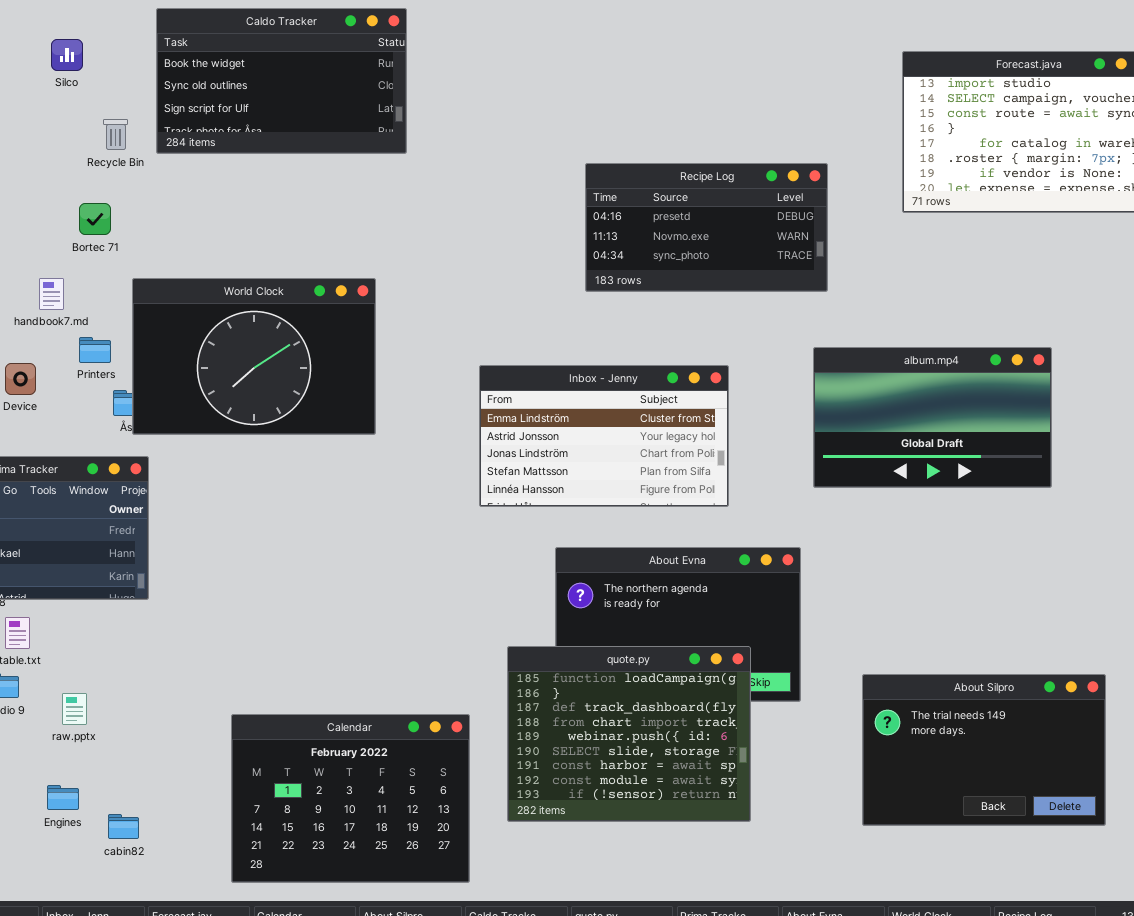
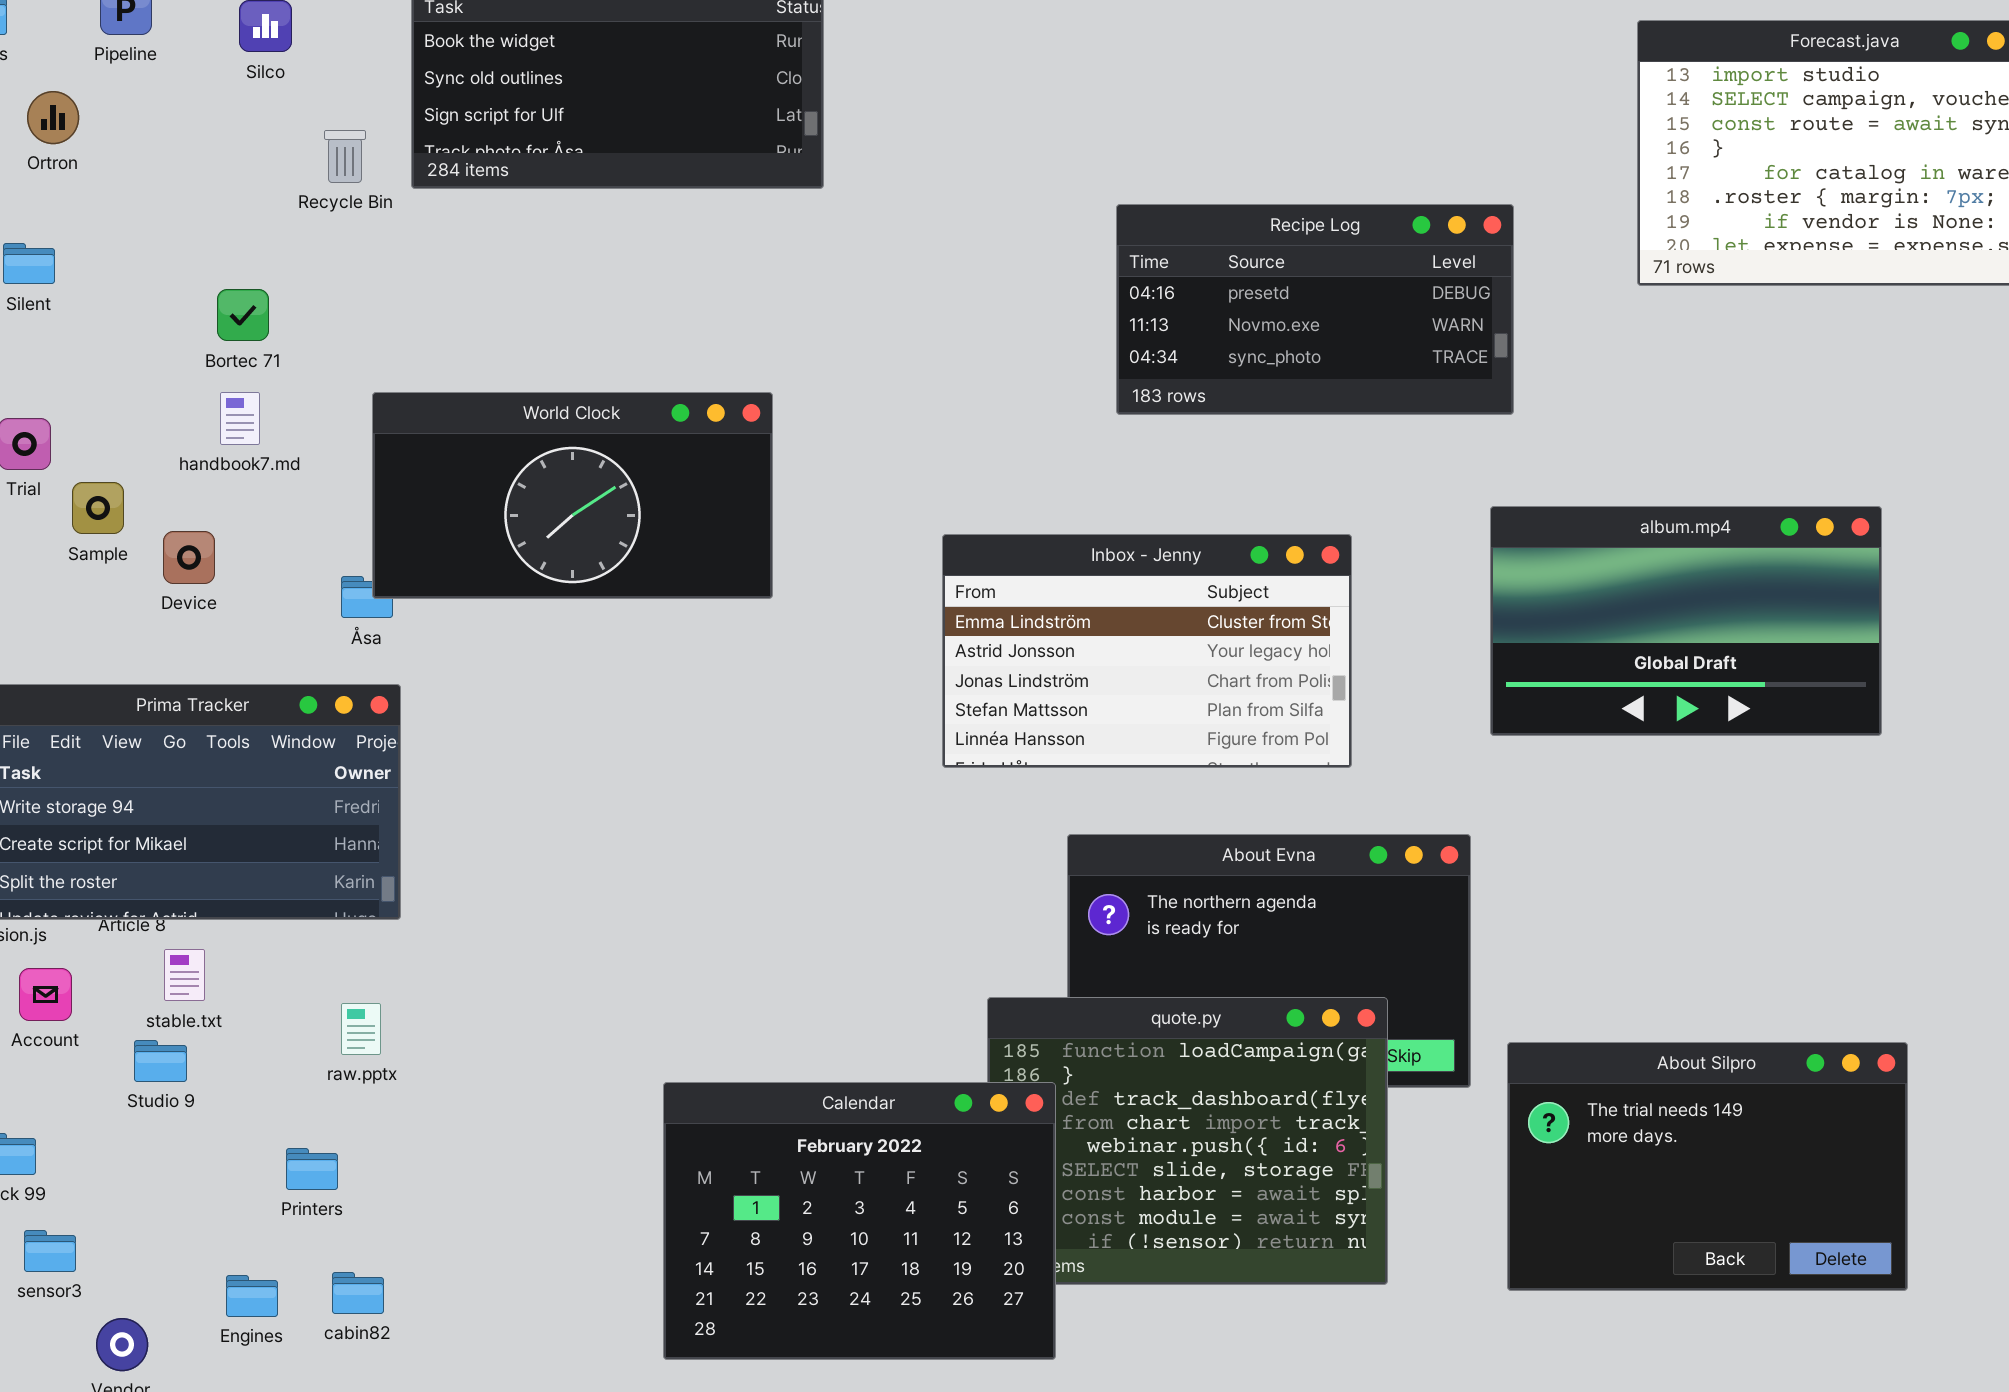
Bortec 71: [79,203,111,235] -> [217,289,269,341], moved
World Clock: [132,278,376,435] -> [372,392,773,599], resized
Printers: [79,337,111,363] -> [286,1148,338,1190], moved
About Silpro: [862,674,1106,826] -> [1507,1042,1908,1291], moved
raw.pptx: [62,693,87,725] -> [341,1003,381,1055], moved
Calendar: [231,714,470,883] -> [663,1082,1056,1360], moved
Engines: [47,785,79,810] -> [226,1275,278,1317], moved

